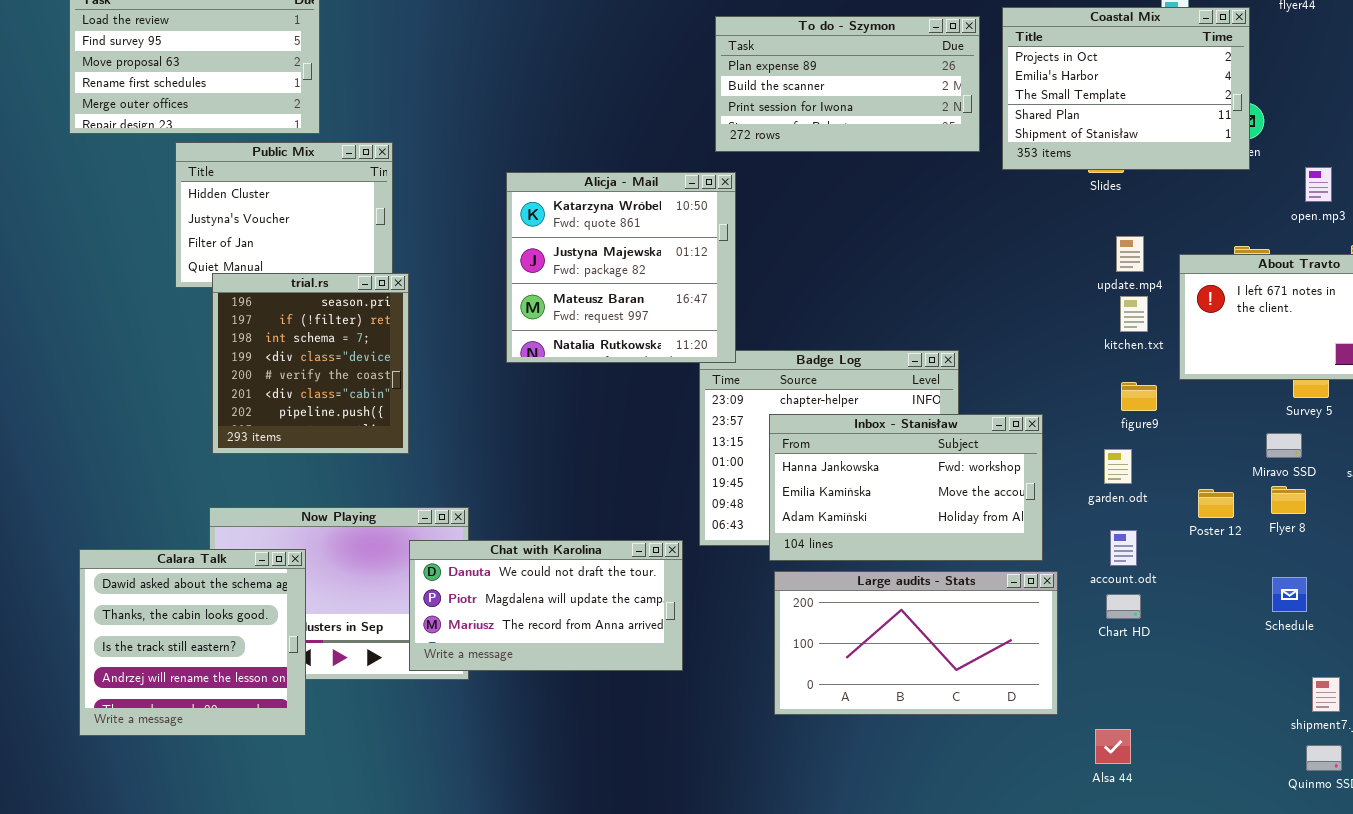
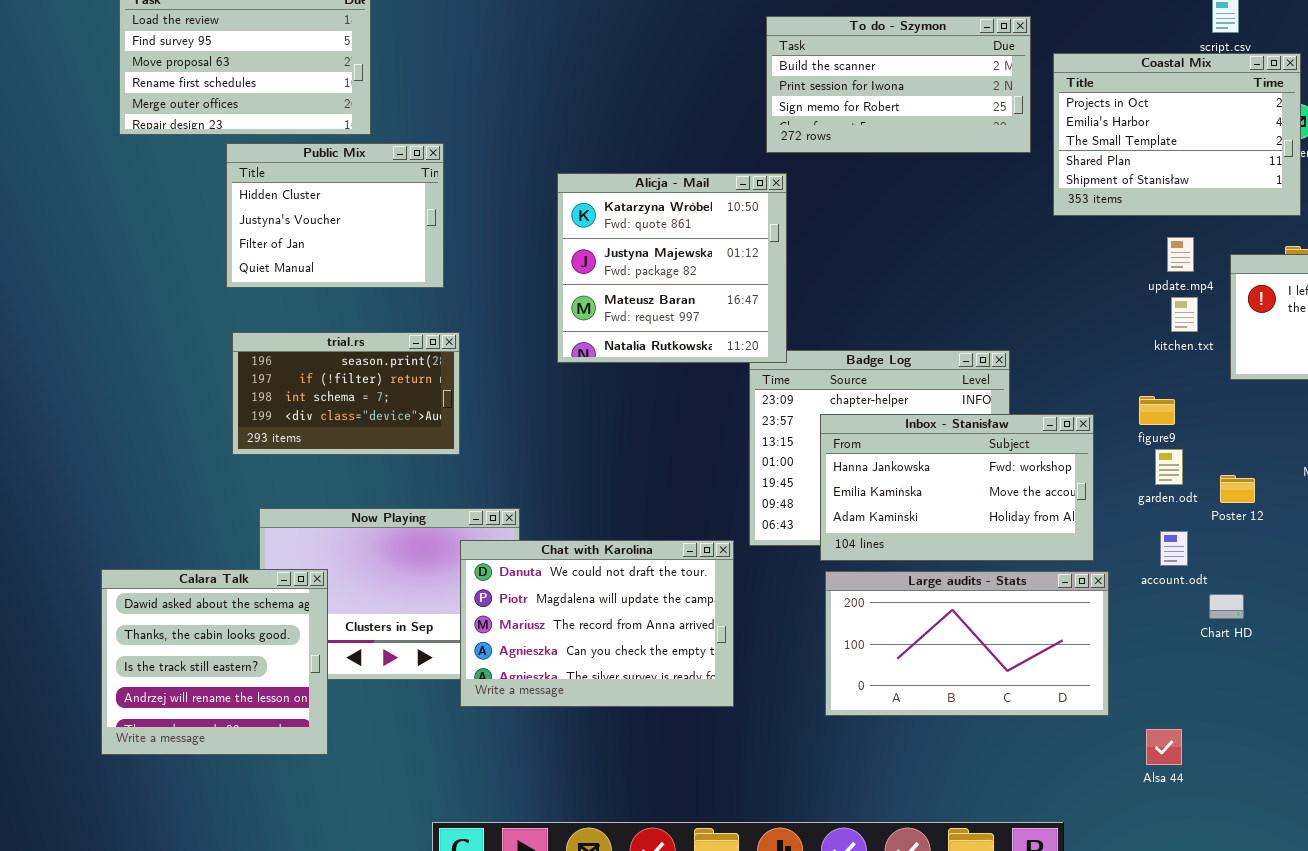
Coastal Mix: [1002,7,1250,170] -> [1053,53,1301,216], moved
To do - Szymon: [715,16,980,152] -> [766,16,1031,153], scrolled down 1 row
trial.rs: [212,273,409,454] -> [232,332,460,455], resized
figure9: [1121,382,1157,411] -> [1139,396,1175,425], moved
Poster 12: [1198,489,1234,518] -> [1220,475,1255,503], moved
Chat with Karolina: [409,540,683,671] -> [460,540,734,707], resized
Calara Talk: [79,549,306,736] -> [101,569,328,755], moved
Chart HD: [1106,594,1141,619] -> [1209,594,1244,619], moved

